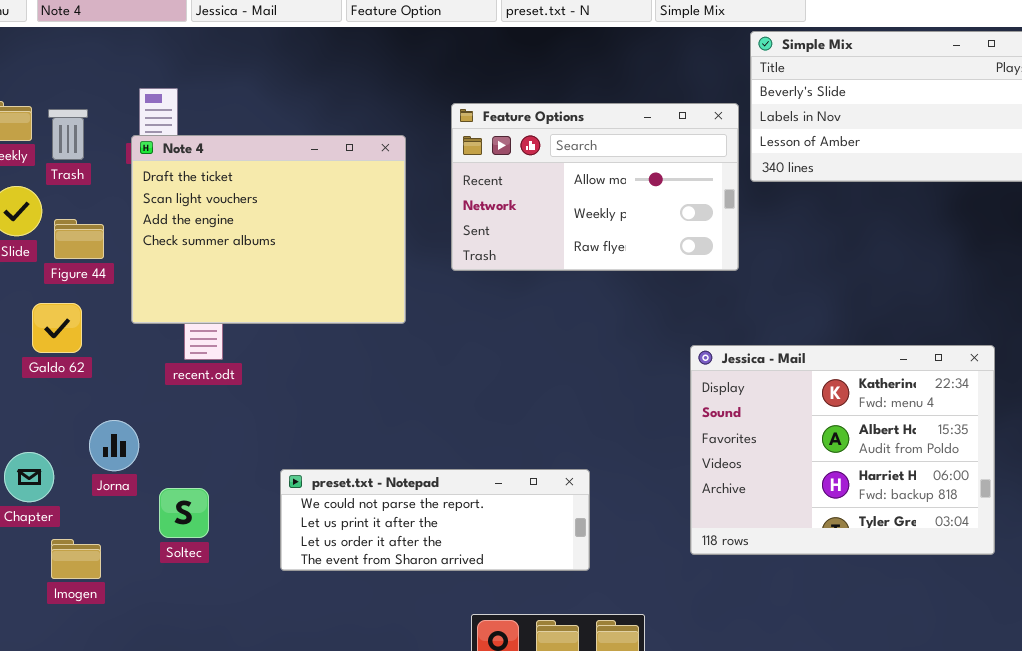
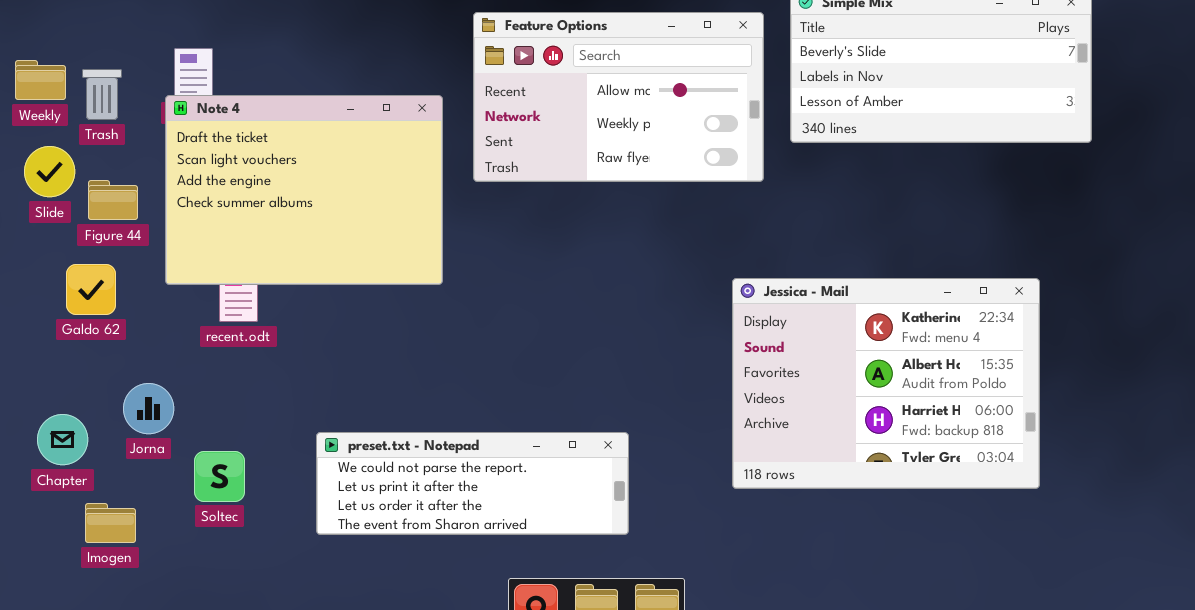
Feature Options: [451,103,739,271] -> [473,12,764,182], moved
Jessica - Mail: [690,345,995,555] -> [732,278,1040,489], moved

